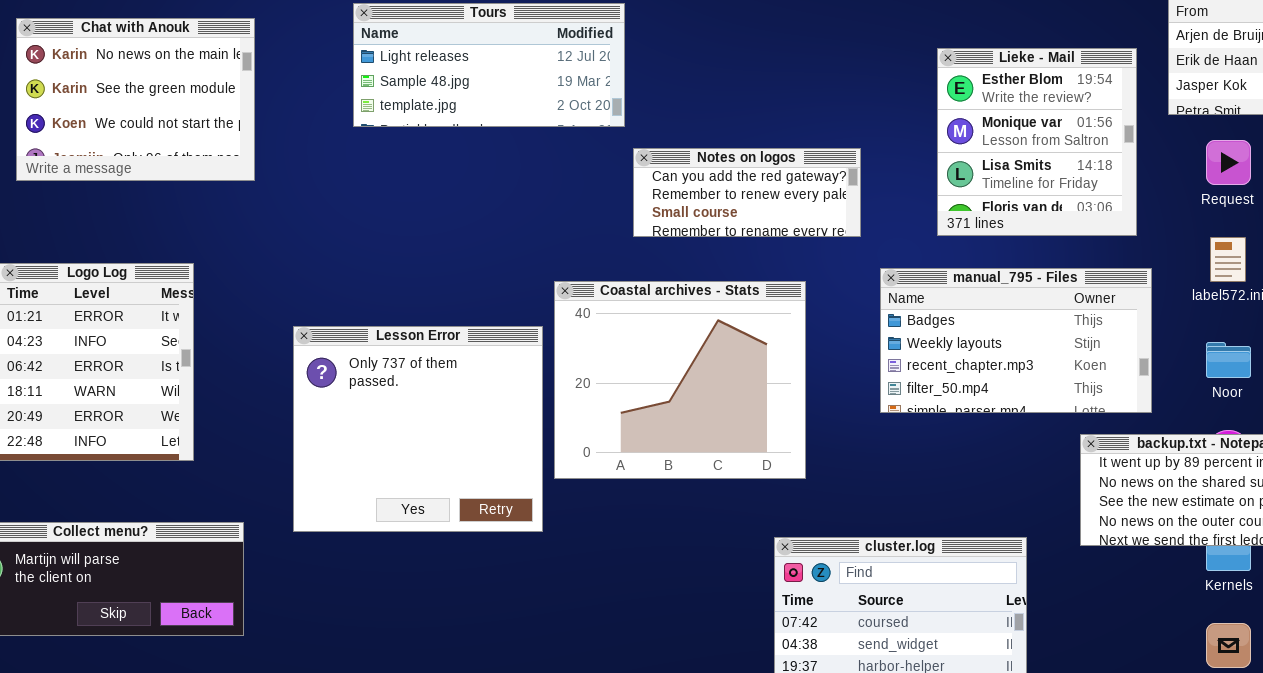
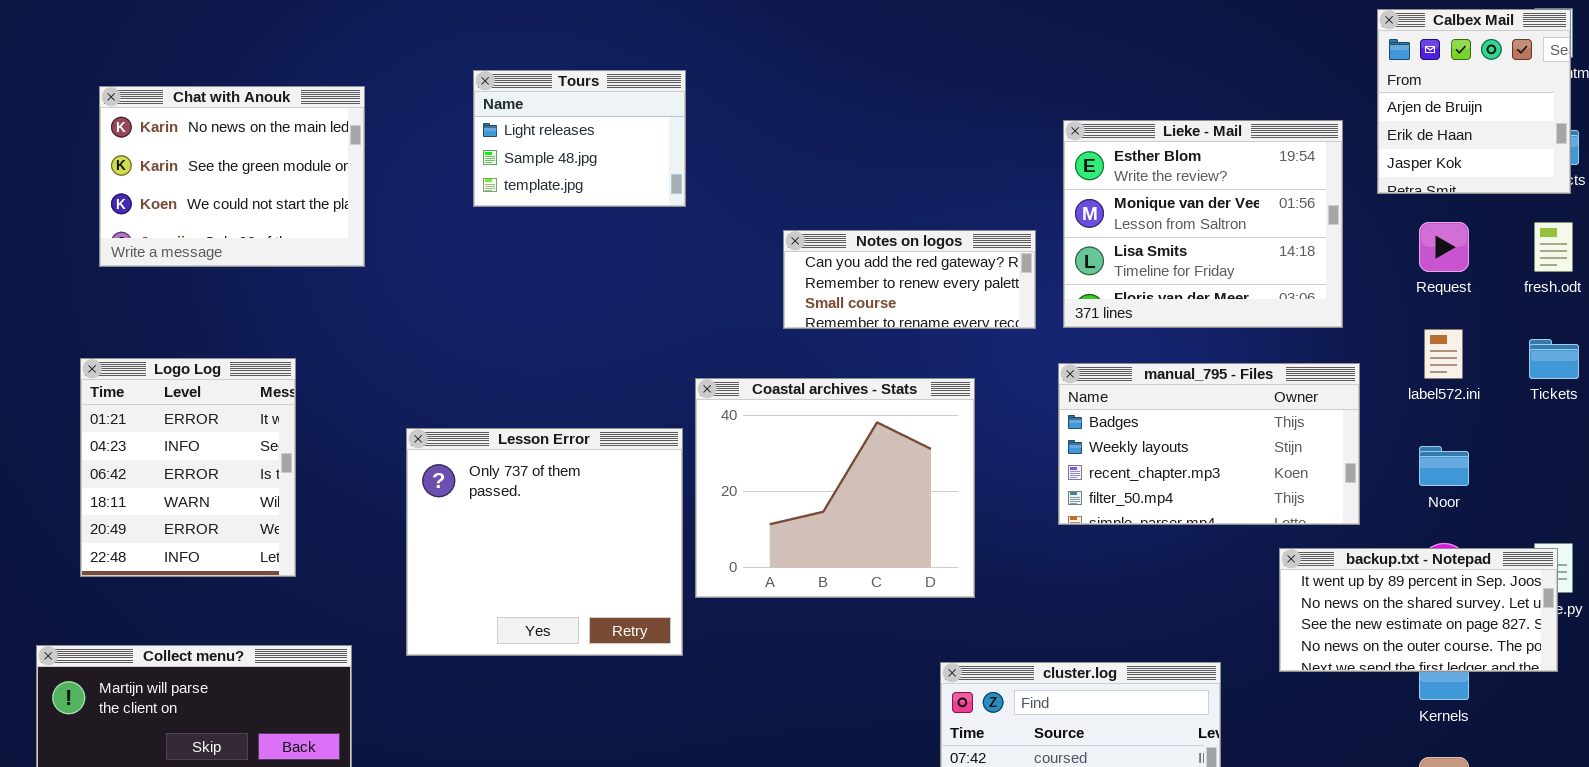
Tours: [353,3,625,127] -> [473,70,686,207], resized
Lieke - Mail: [937,48,1137,236] -> [1063,120,1343,328], resized

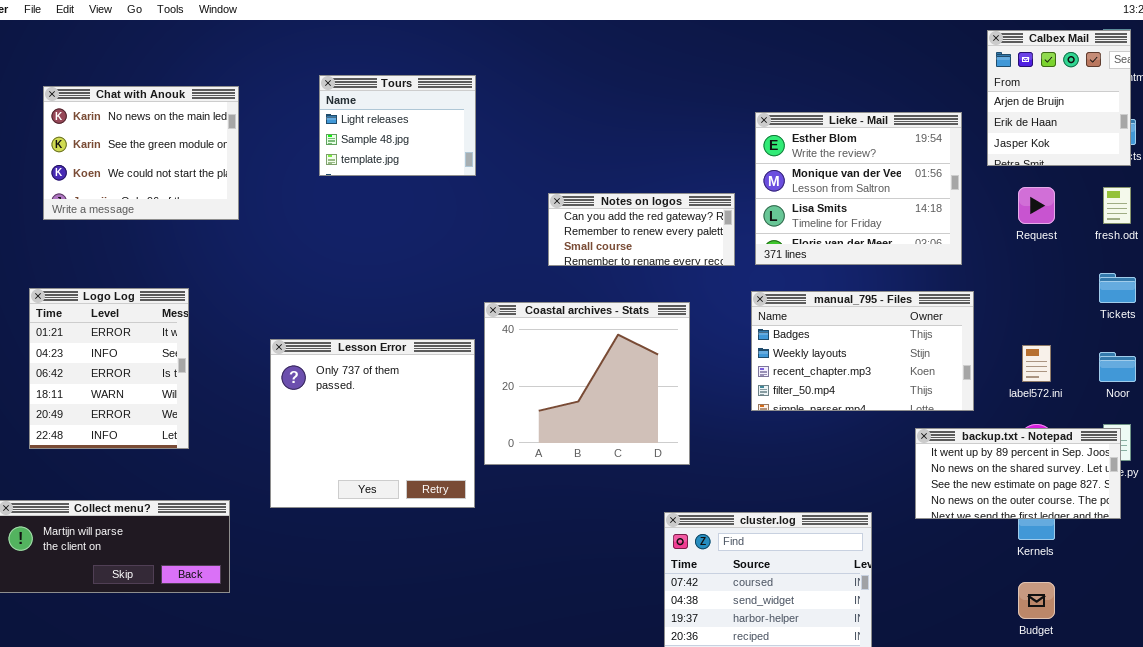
label572.ini: [1424,329,1463,379] -> [1022,345,1051,382], moved
Noor: [1419,446,1469,486] -> [1099,352,1136,382], moved

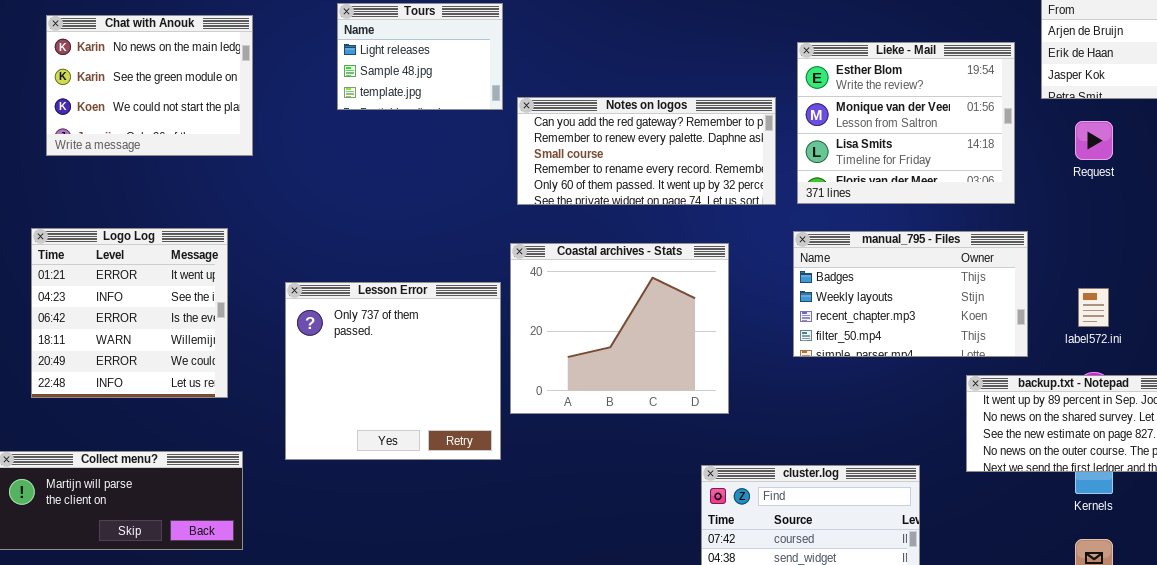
Notes on logos: [548,193,735,266] -> [517,97,776,205], resized
Logo Log: [29,288,189,449] -> [31,228,228,398], resized

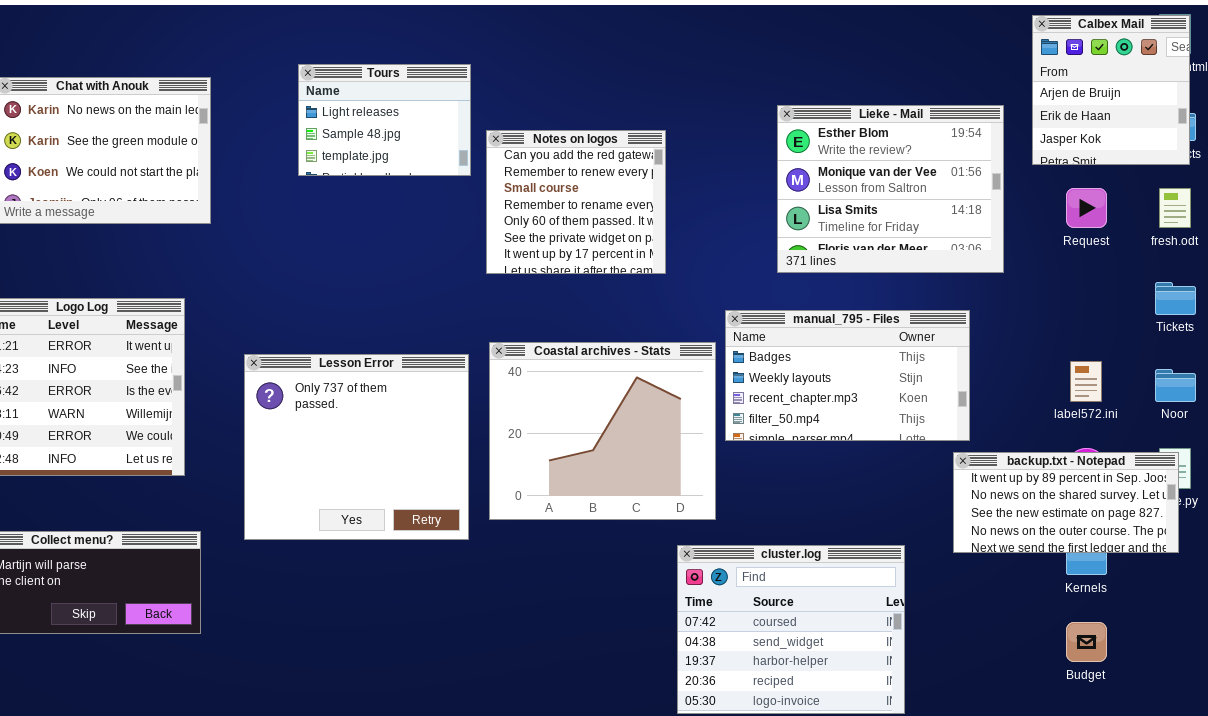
Notes on logos: [517,97,776,205] -> [486,130,666,274], resized
manual_795 - Files: [793,231,1028,357] -> [725,310,970,441], moved
Coastal archives - Stats: [510,243,729,414] -> [489,342,716,520], moved

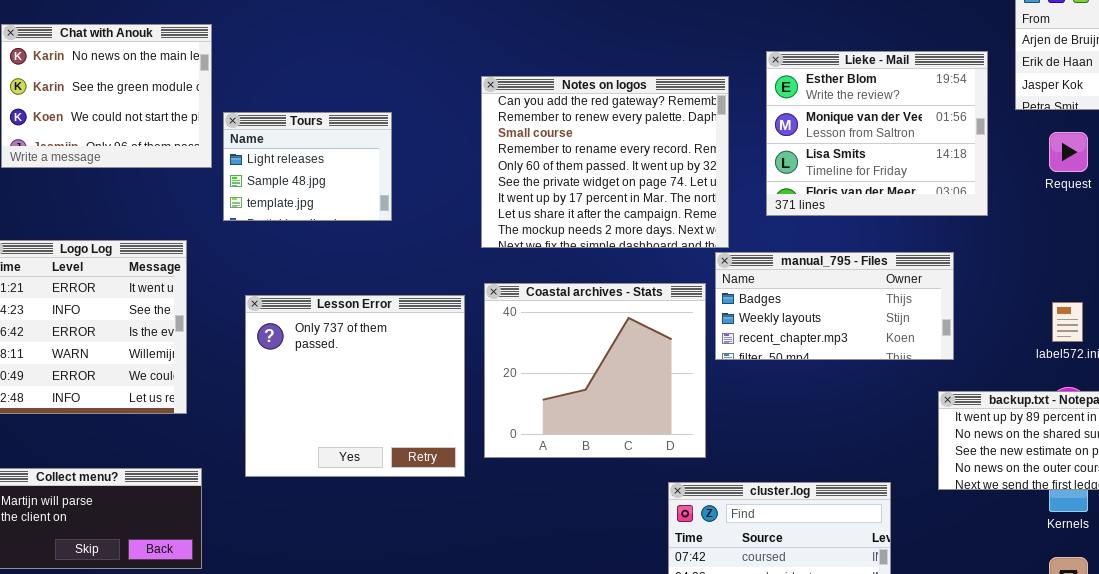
Tours: [298,64,471,176] -> [223,112,392,221], moved
Notes on logos: [486,130,666,274] -> [481,76,729,248], resized
manual_795 - Files: [725,310,970,441] -> [715,252,954,360], resized

